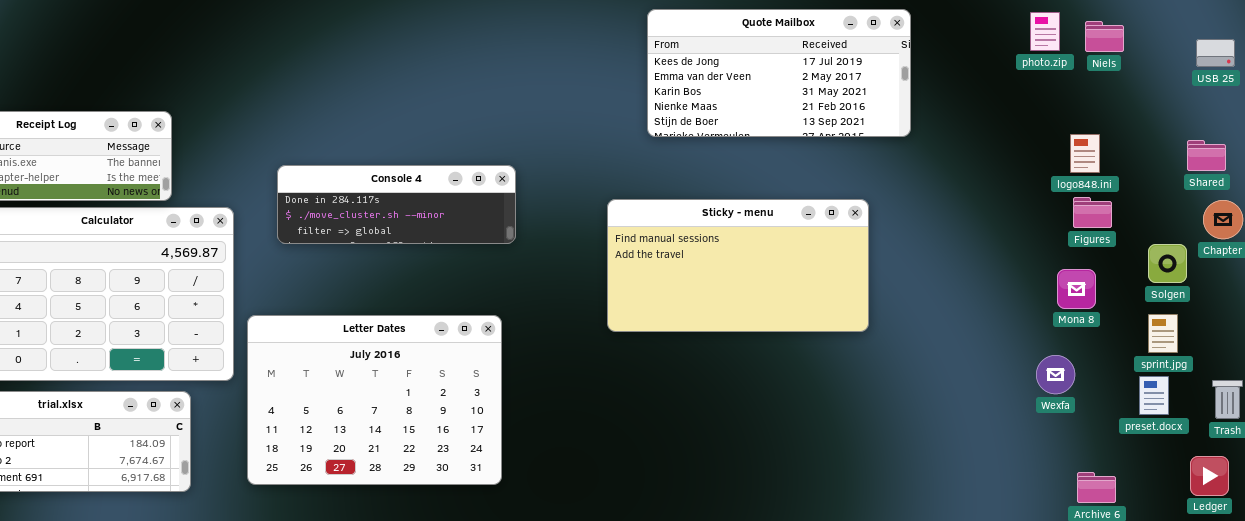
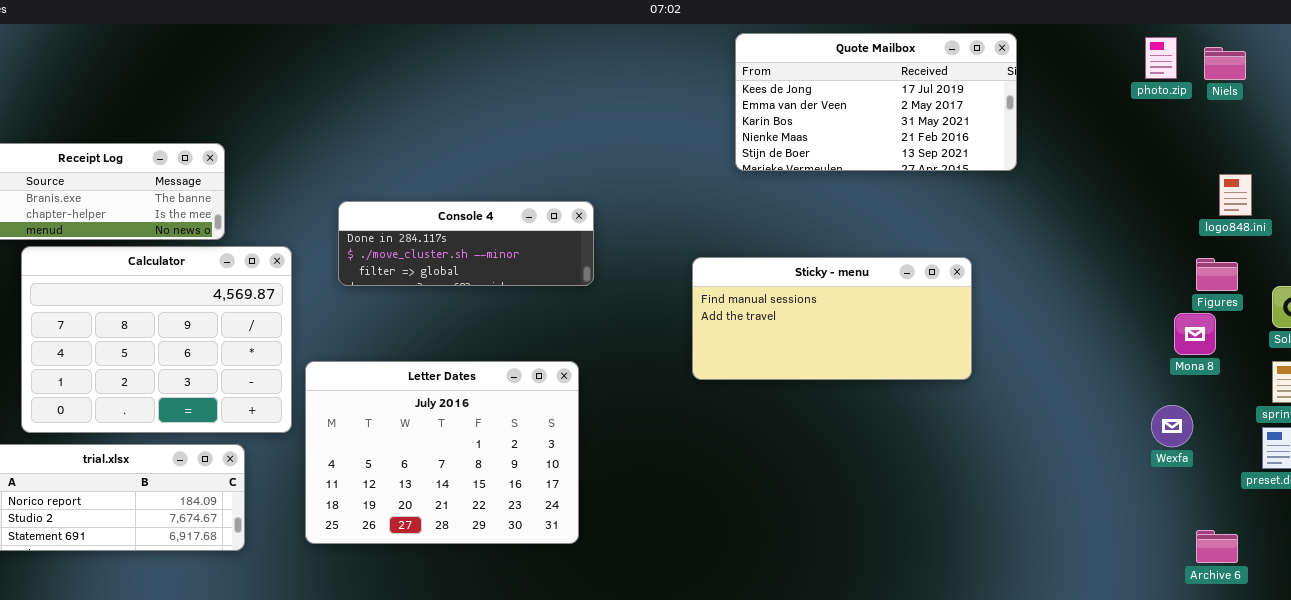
logo848.ini: [1070,134,1100,173] -> [1219,174,1252,216], moved
Figures: [1073,197,1112,228] -> [1196,258,1238,291], moved
Sticky - menu: [607,199,869,332] -> [692,257,972,380], resized

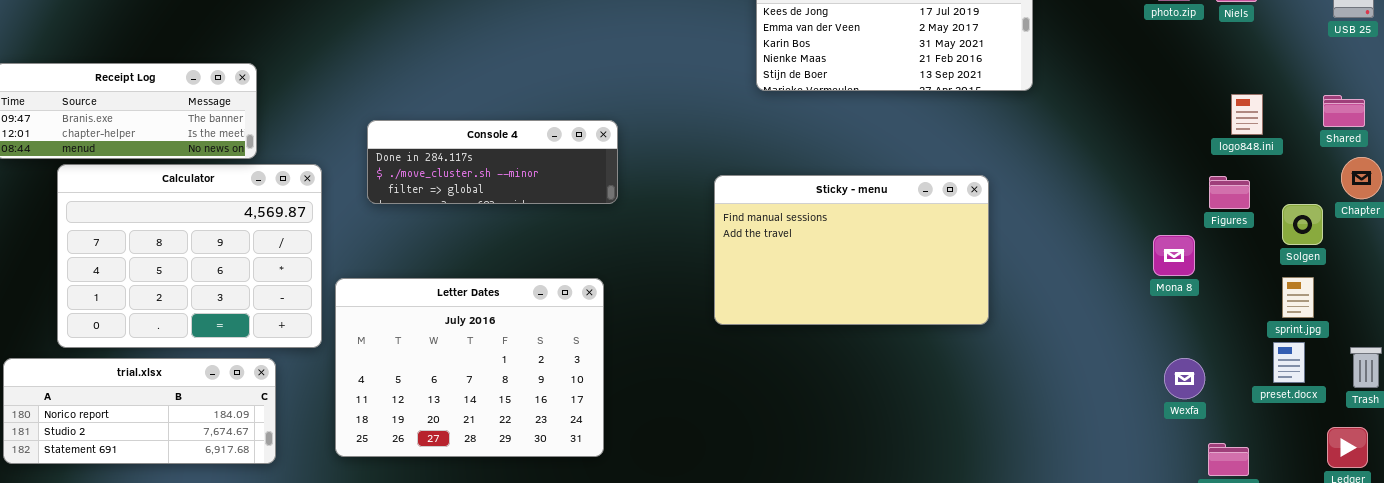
Sticky - menu: [692,257,972,380] -> [714,175,989,325], resized
Mona 8: [1174,313,1216,355] -> [1153,235,1195,276], moved
Wexfa: [1151,405,1193,447] -> [1164,358,1205,399], moved

